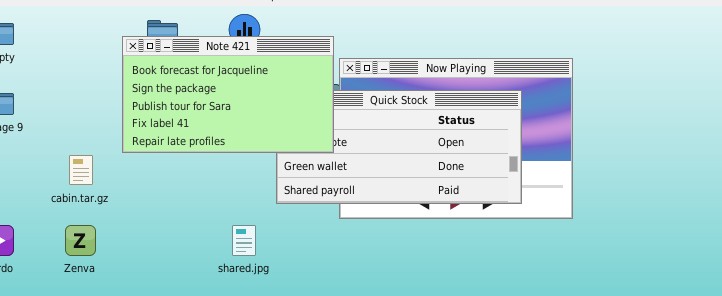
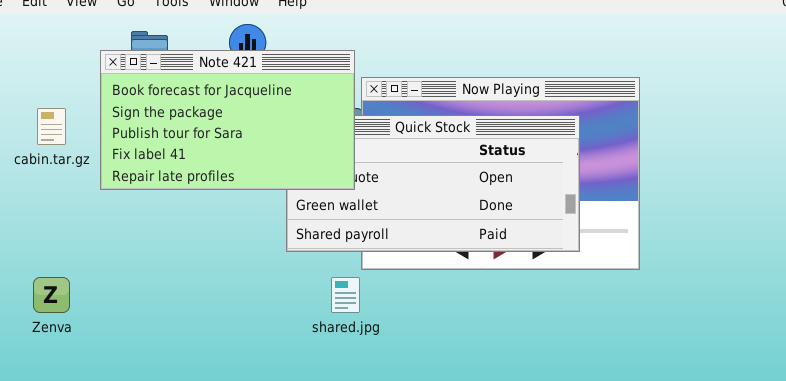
cabin.tar.gz: [69,155,93,185] -> [37,108,66,145], moved
shared.jpg: [232,225,256,256] -> [331,277,360,313], moved

